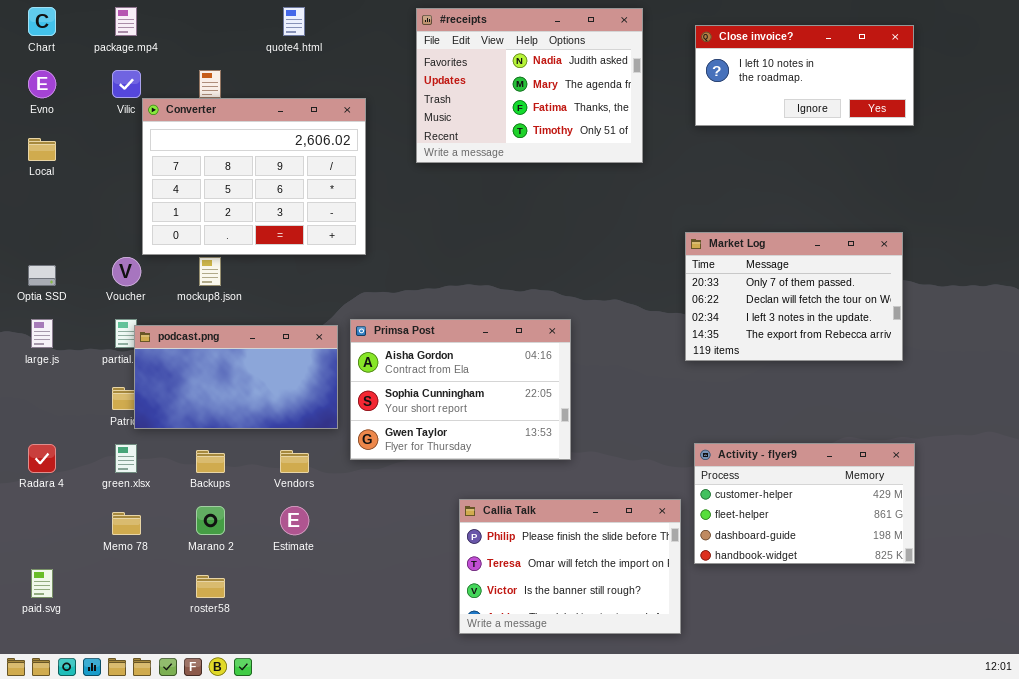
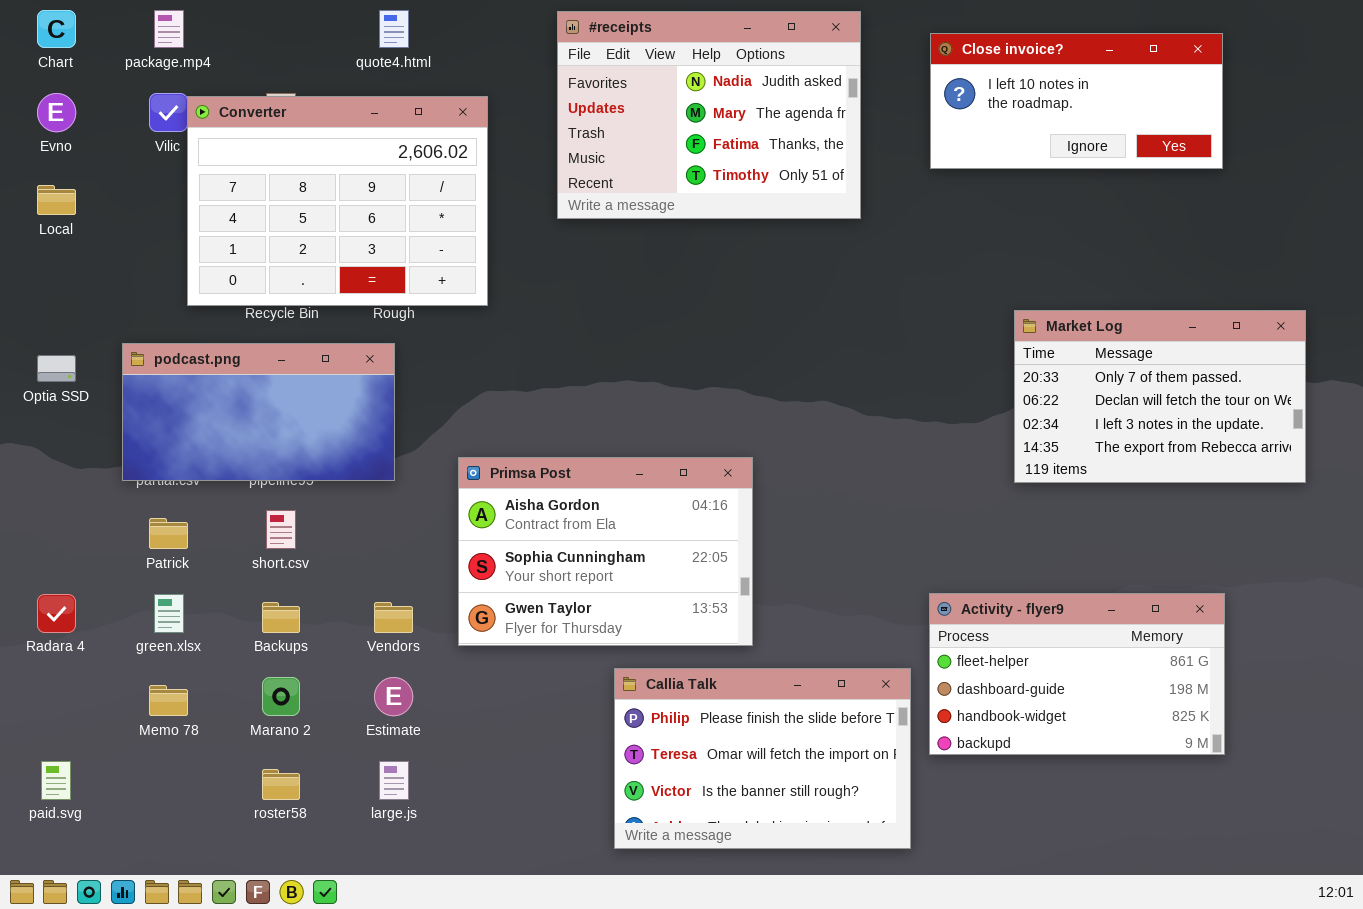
Converter: [142,98,366,255] -> [187,96,488,306], moved
Market Log: [685,232,903,361] -> [1014,310,1306,483], moved
large.js: [31,319,53,348] -> [379,761,409,800], moved
Primsa Post: [350,319,571,460] -> [458,457,753,646], moved
podcast.png: [134,325,338,429] -> [122,343,395,481], moved
Activity - flyer9: [694,443,915,564] -> [929,593,1225,755], scrolled down 1 row

